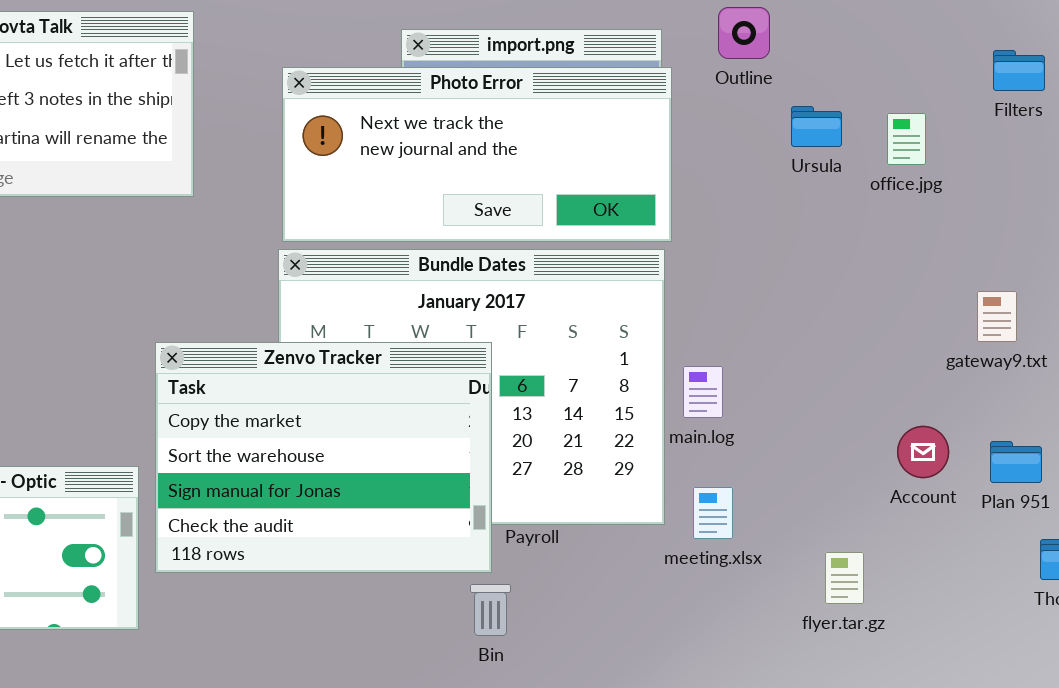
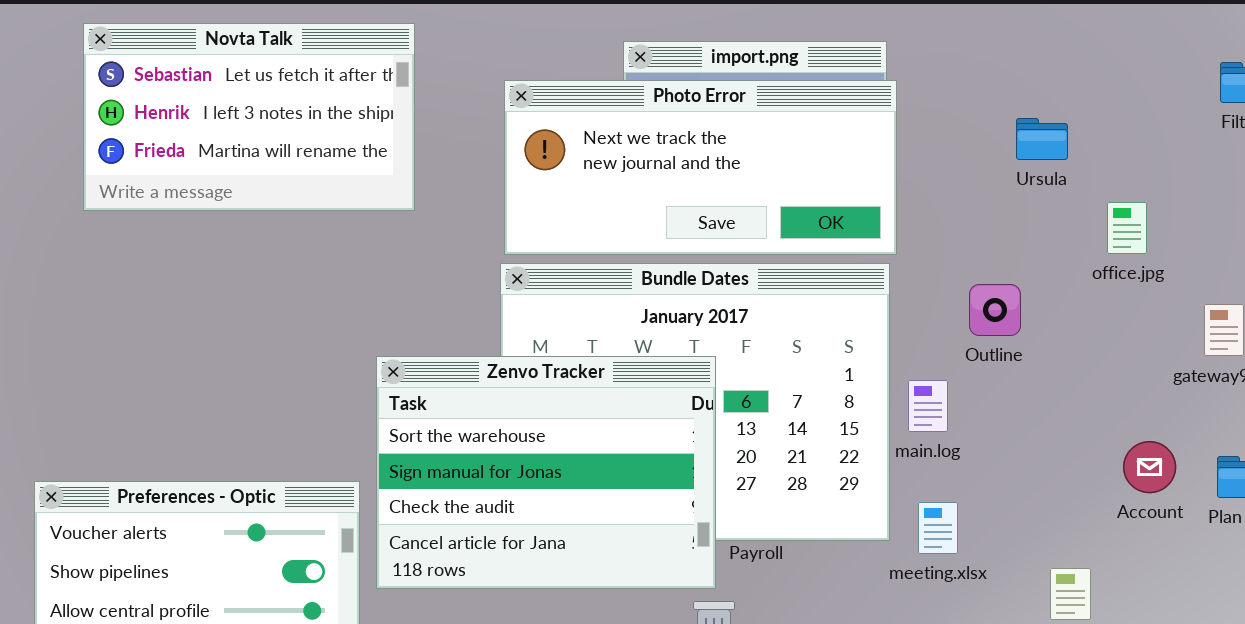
Outline: [718,7,770,59] -> [969,284,1021,336], moved
office.jpg: [887,113,926,165] -> [1107,202,1147,254], moved
Zenvo Tracker: [155,342,492,573] -> [376,356,716,589], scrolled down 1 row

